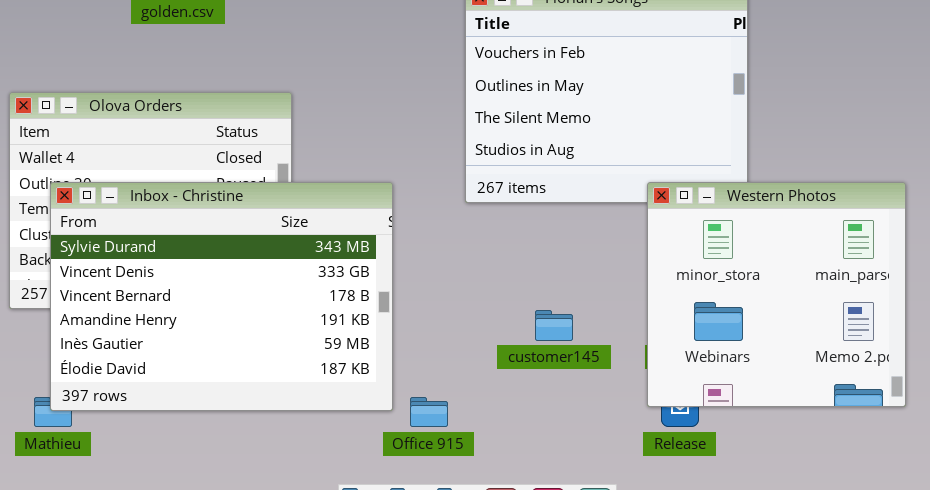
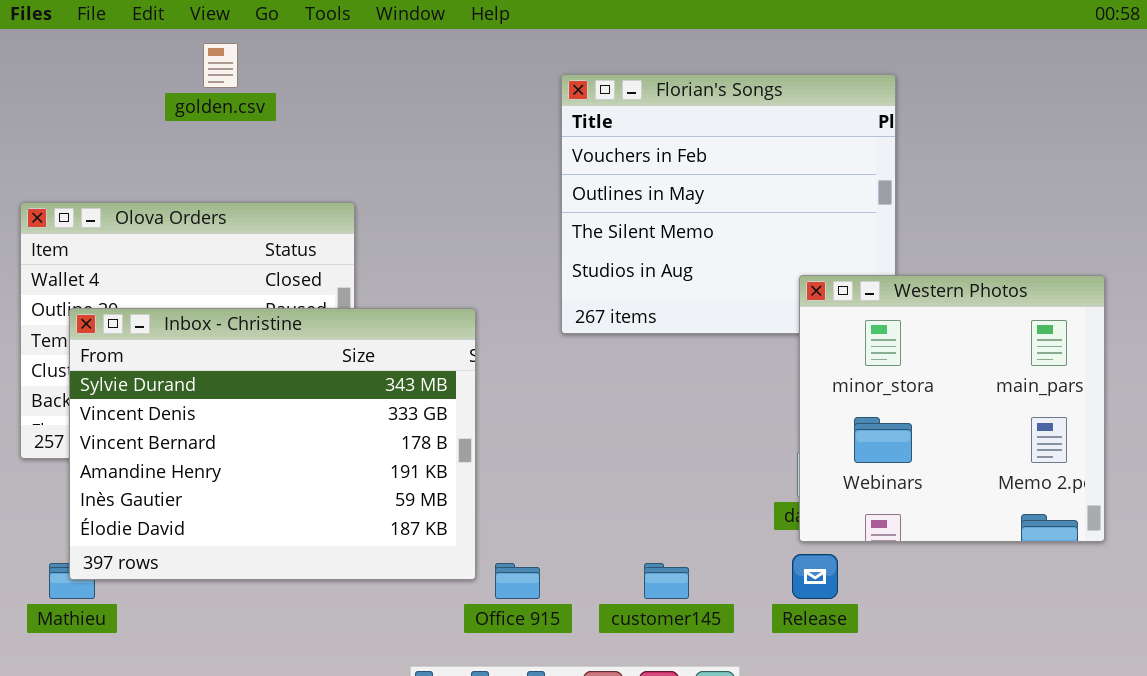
Western Photos: [647,182,906,407] -> [799,275,1105,542], moved
customer145: [535,310,573,341] -> [644,563,689,599], moved

